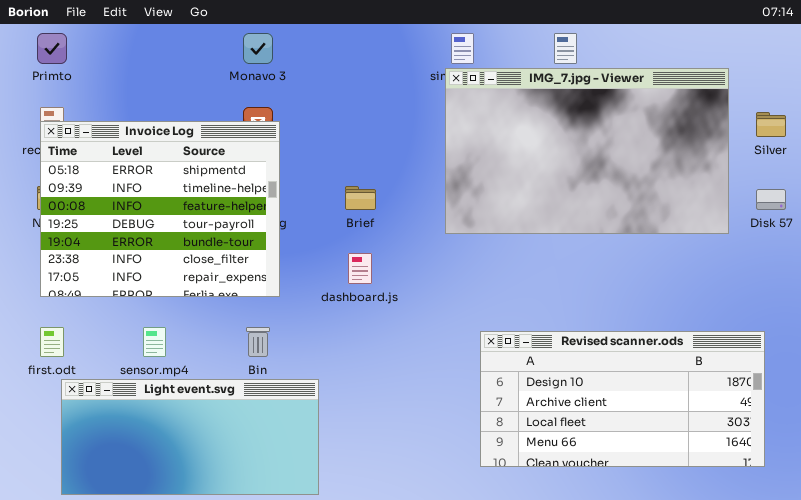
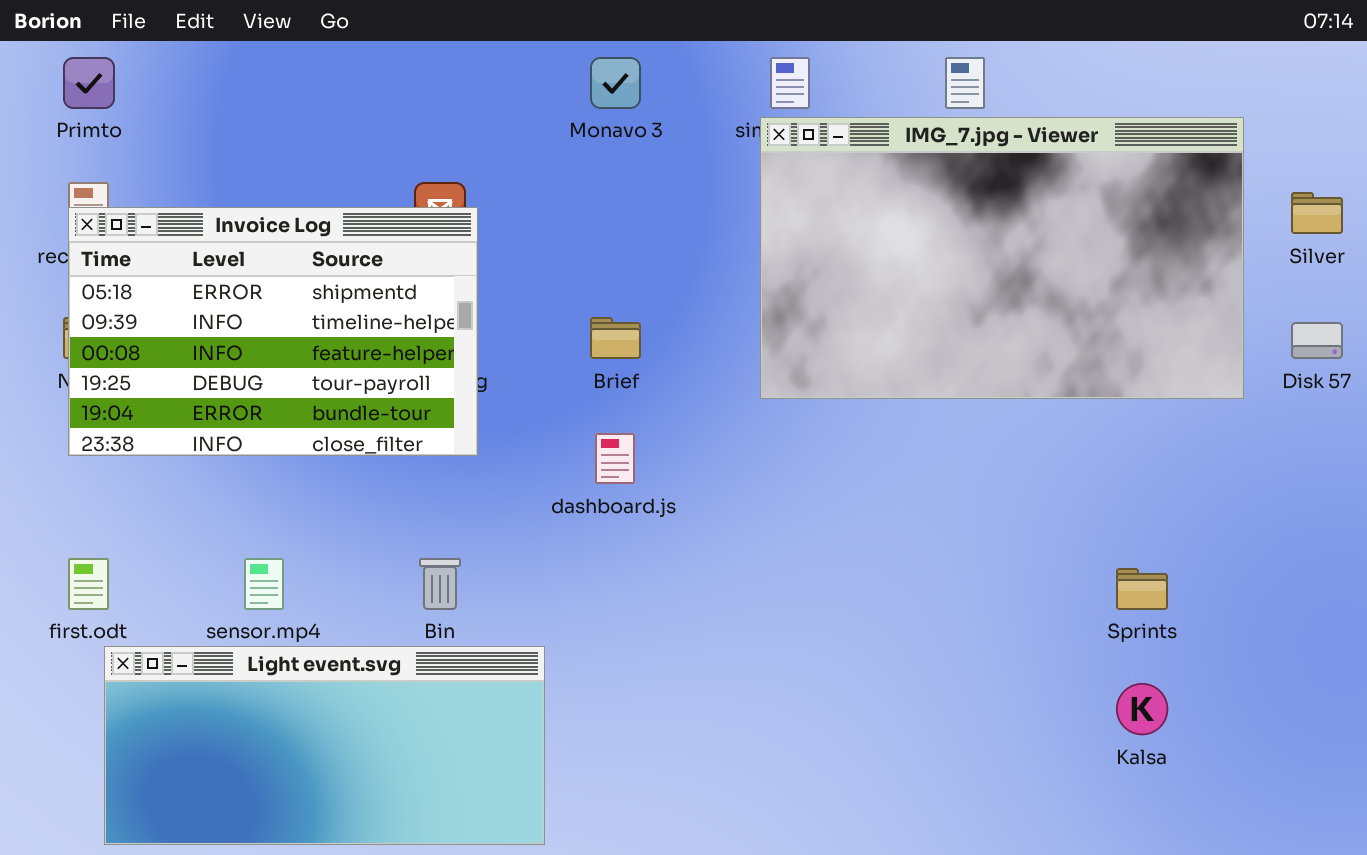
Monavo 3: [243,33,273,64] -> [590,57,641,109], moved
Invoice Log: [40,121,280,297] -> [68,207,478,456], resized
Revised scanner.ods: [480,331,765,467] -> none, closed

